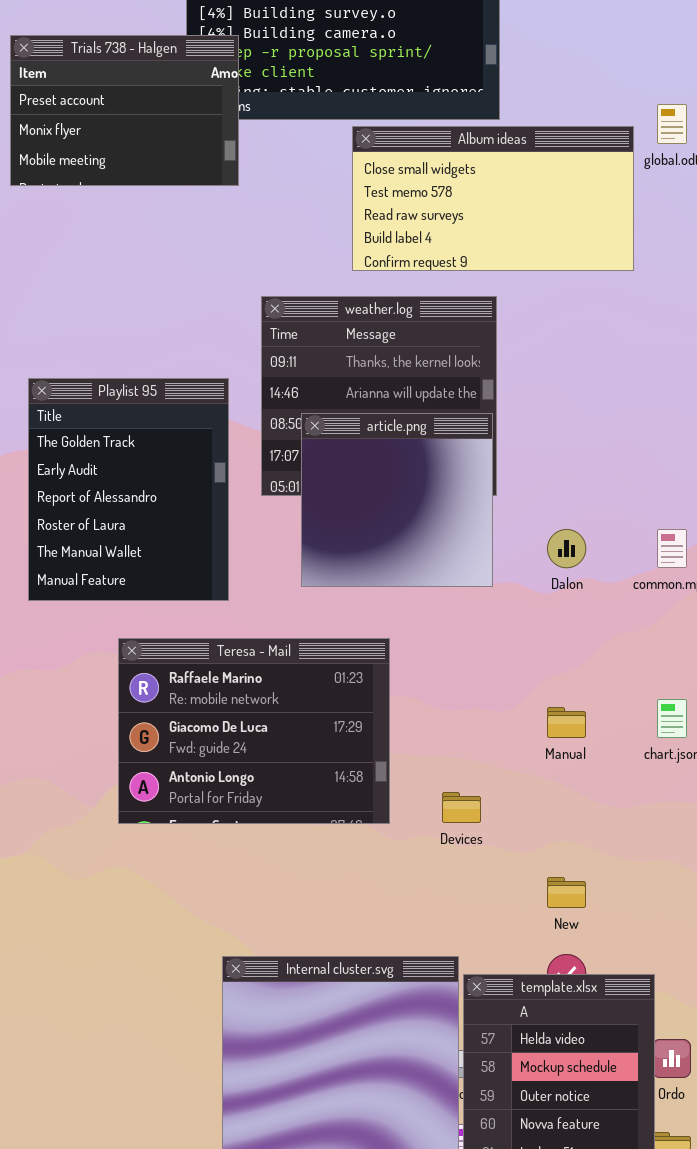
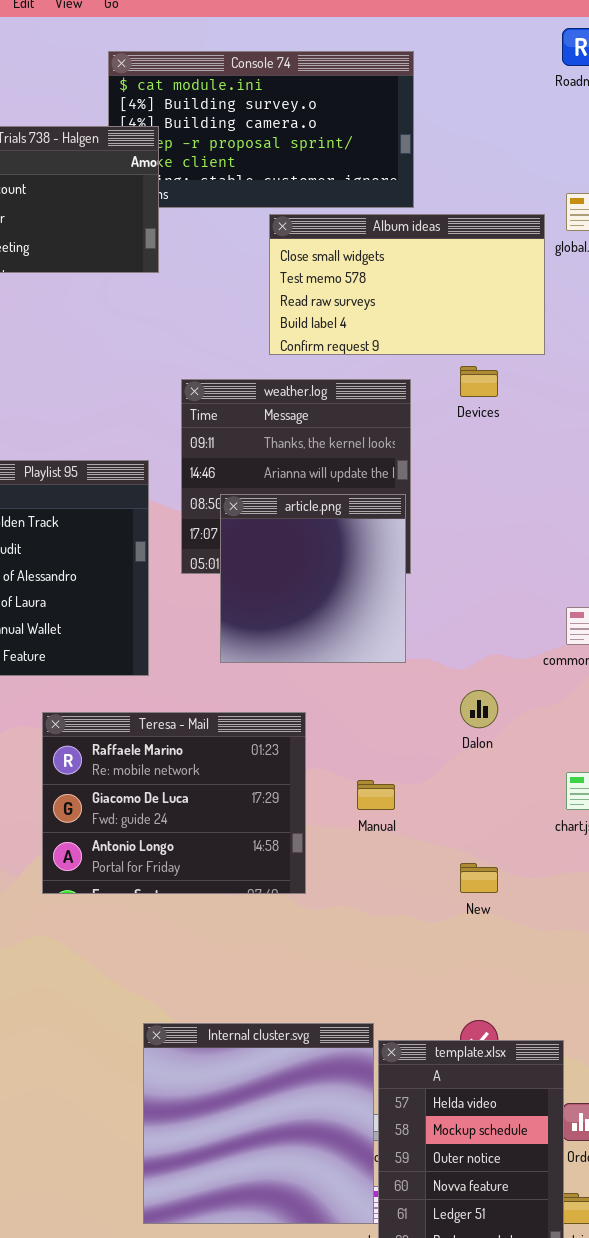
Dalon: [547,529,586,568] -> [460,690,498,728], moved
Manual: [547,707,586,738] -> [357,780,395,810], moved
Devices: [442,792,481,823] -> [460,366,498,397], moved
New: [547,877,586,908] -> [460,863,498,893], moved

